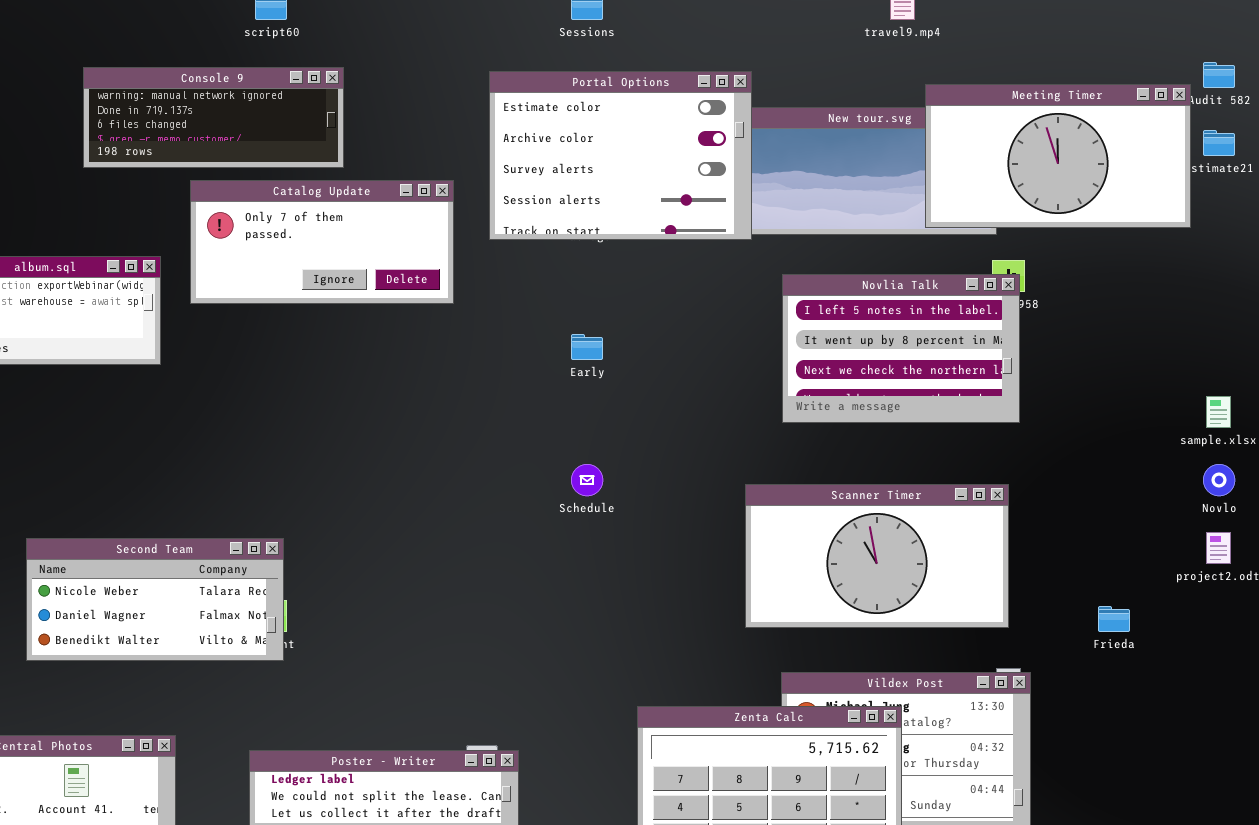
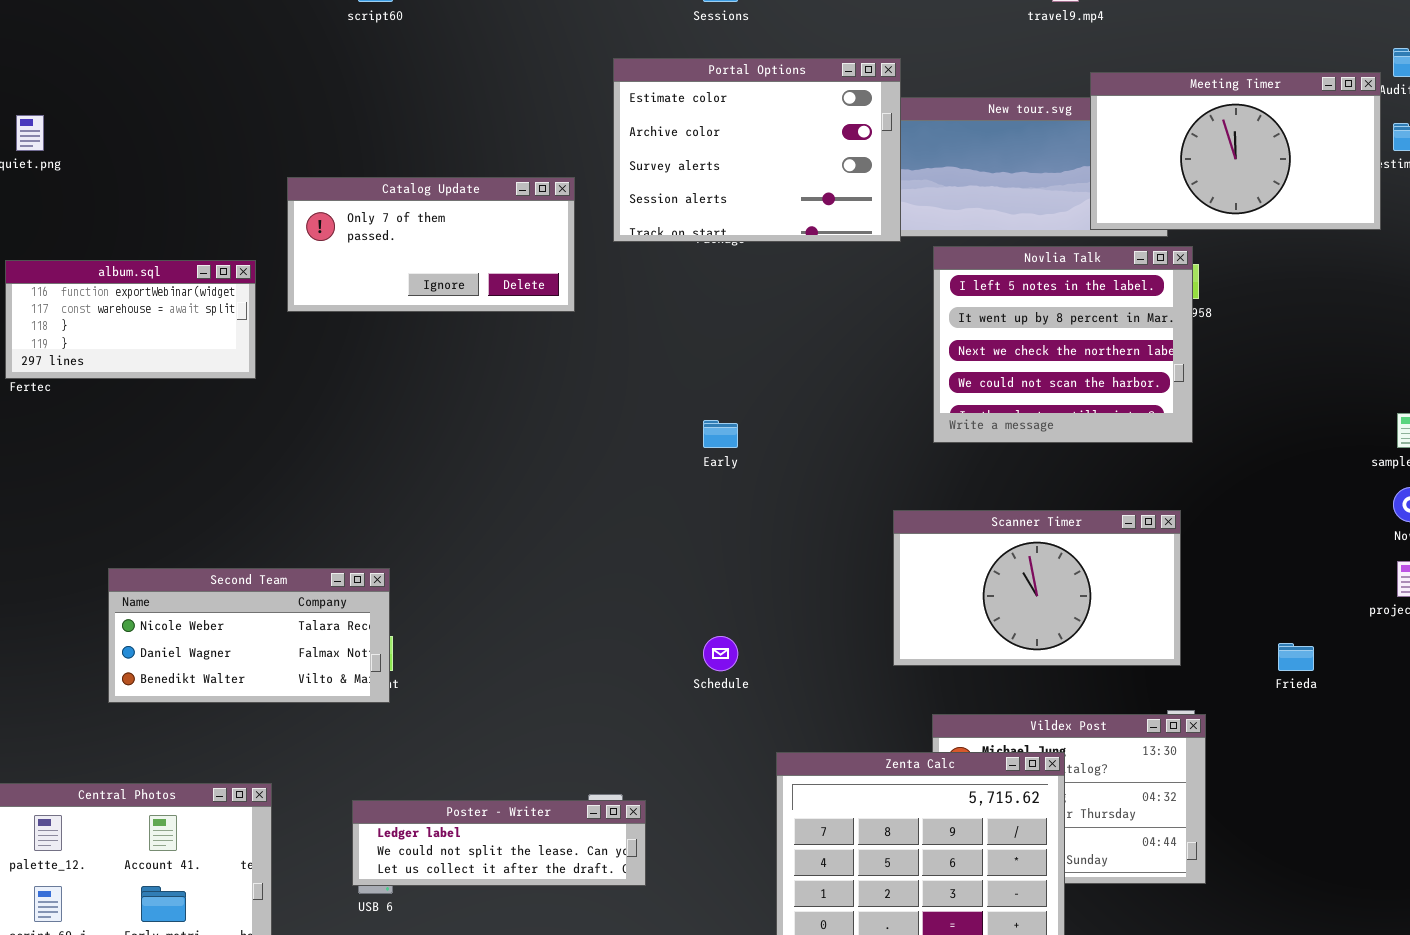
Console 9: [83,67,344,168] -> none, closed
Novlia Talk: [782,274,1020,423] -> [933,246,1193,443], resized
Early: [571,334,603,360] -> [703,420,738,448], moved
Schedule: [571,464,603,496] -> [703,636,738,671], moved

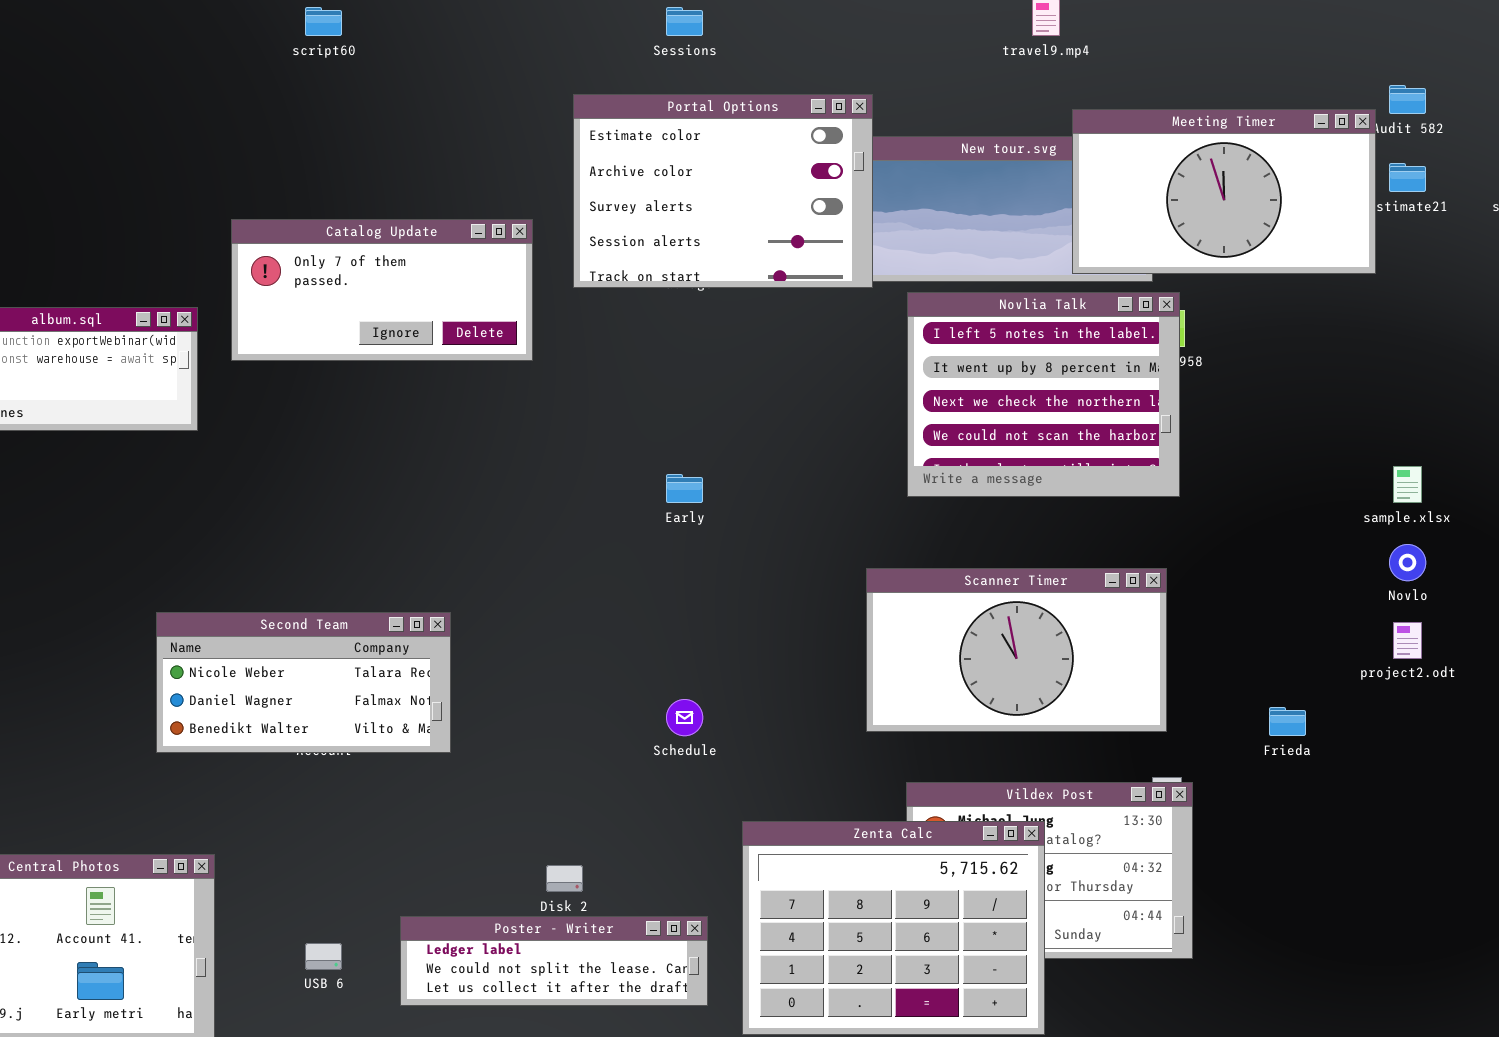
Second Team: [108,568,390,703] -> [156,612,451,753], moved
Poster - Writer: [352,800,646,886] -> [400,916,708,1006], moved

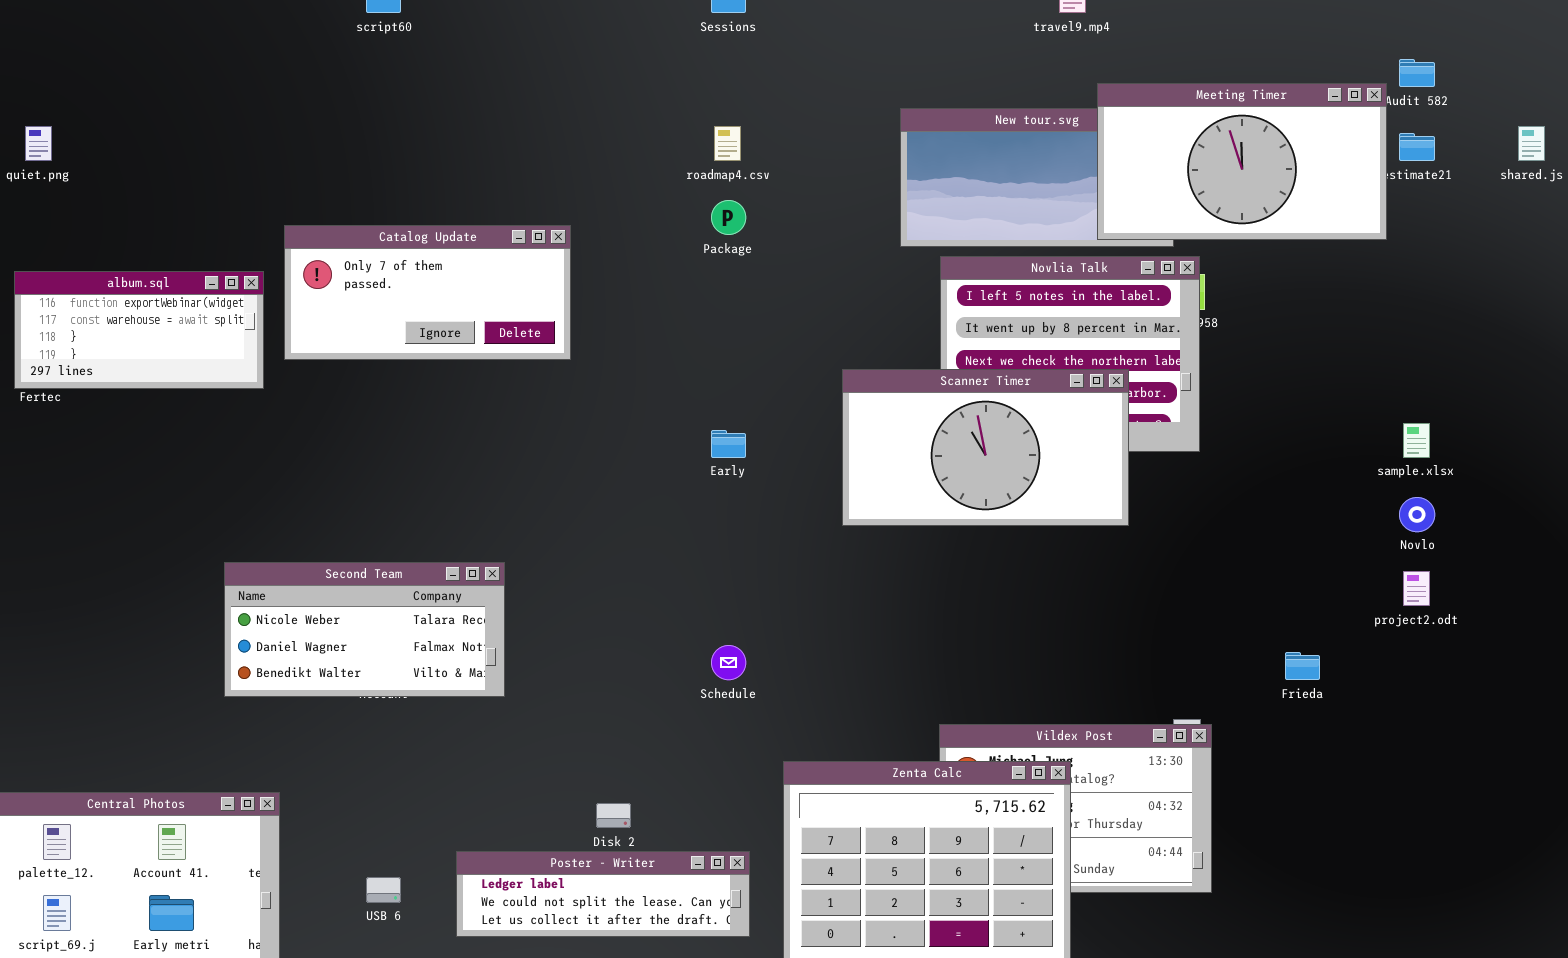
Portal Options: [573,94,873,288] -> none, closed
Catalog Update: [231,219,533,361] -> [284,225,571,360], moved
Scanner Timer: [866,568,1167,732] -> [842,369,1129,526], moved

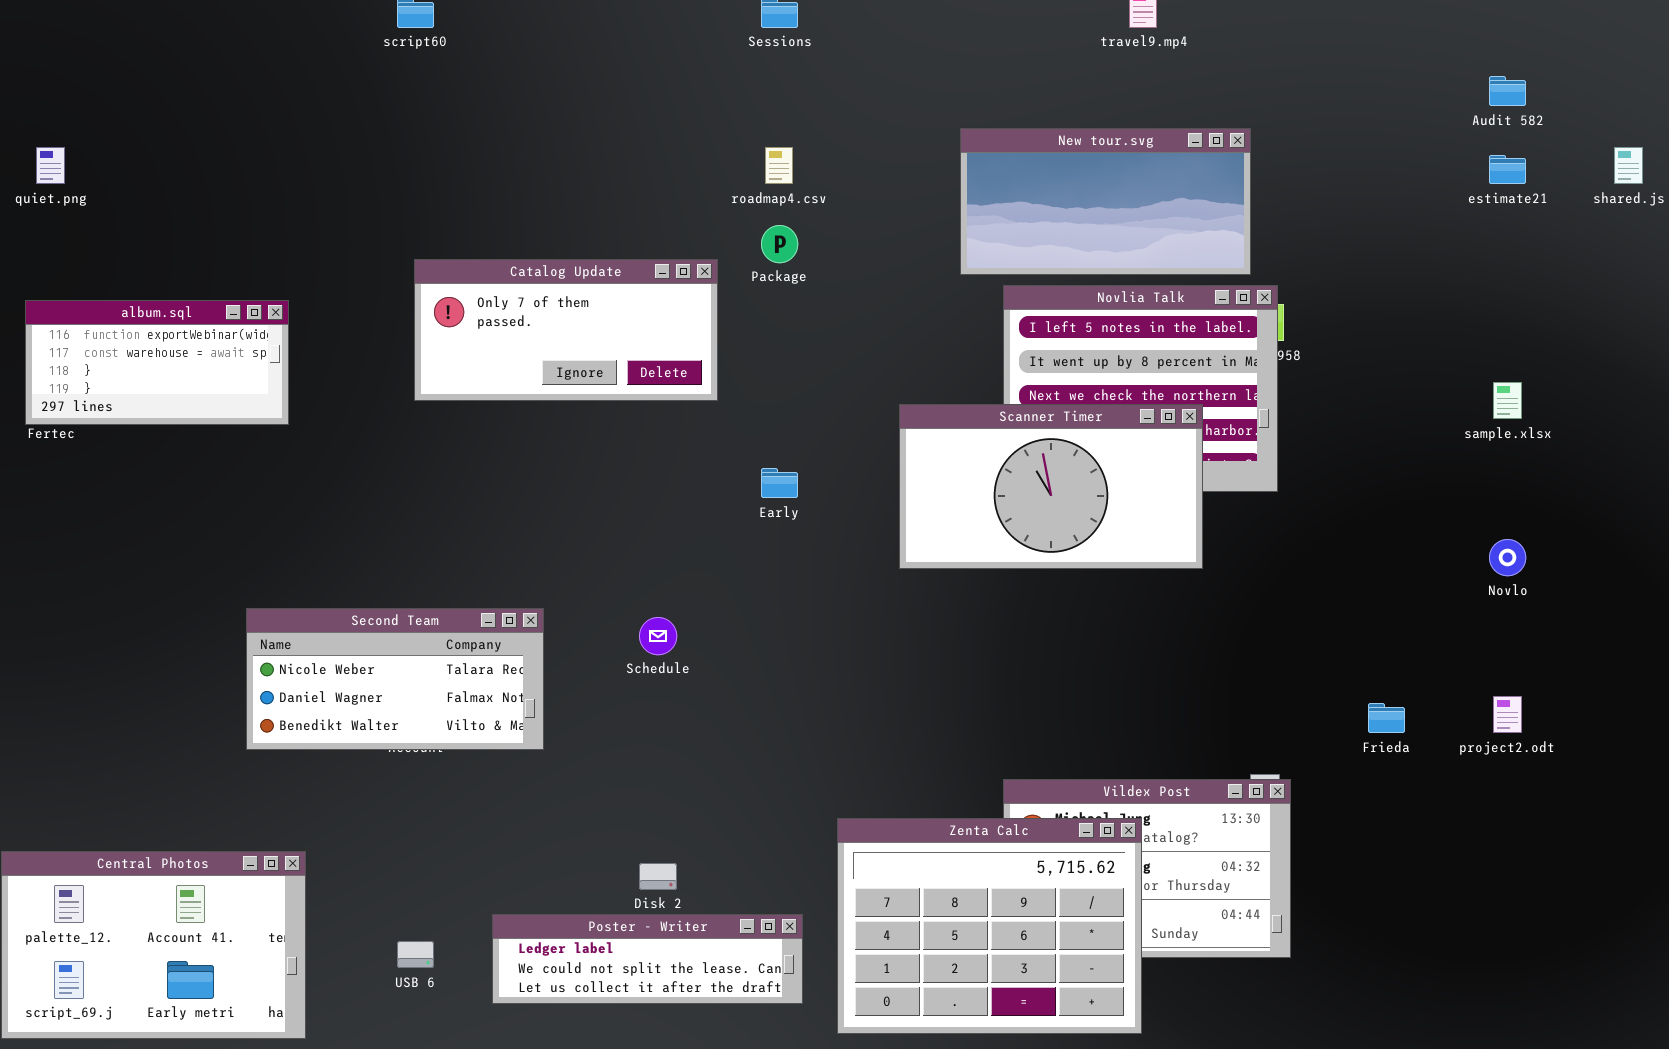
Meeting Timer: [1097,83,1387,240] -> none, closed
Catalog Update: [284,225,571,360] -> [414,259,718,401], moved
sample.xlsx: [1403,423,1430,458] -> [1493,382,1522,419], moved
project2.odt: [1403,571,1430,606] -> [1493,696,1522,733], moved
Schedule: [711,645,746,680] -> [639,617,677,655], moved

